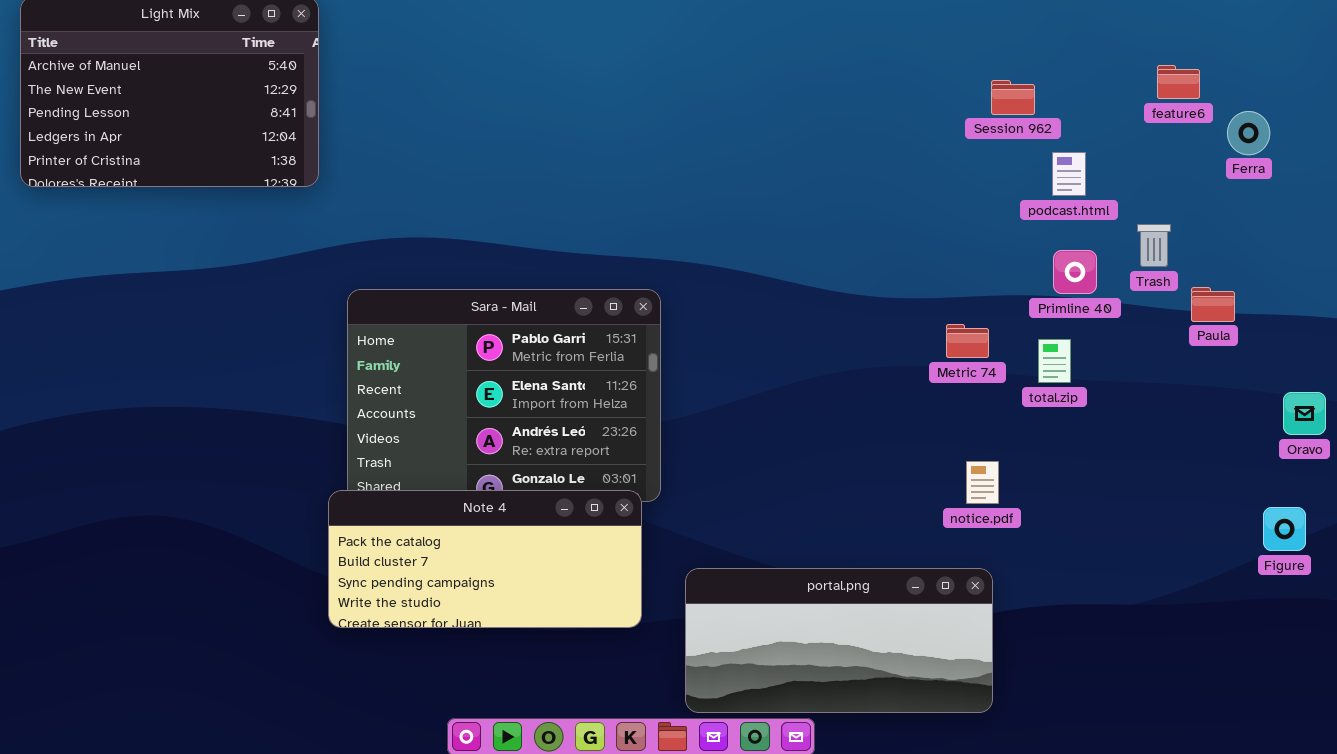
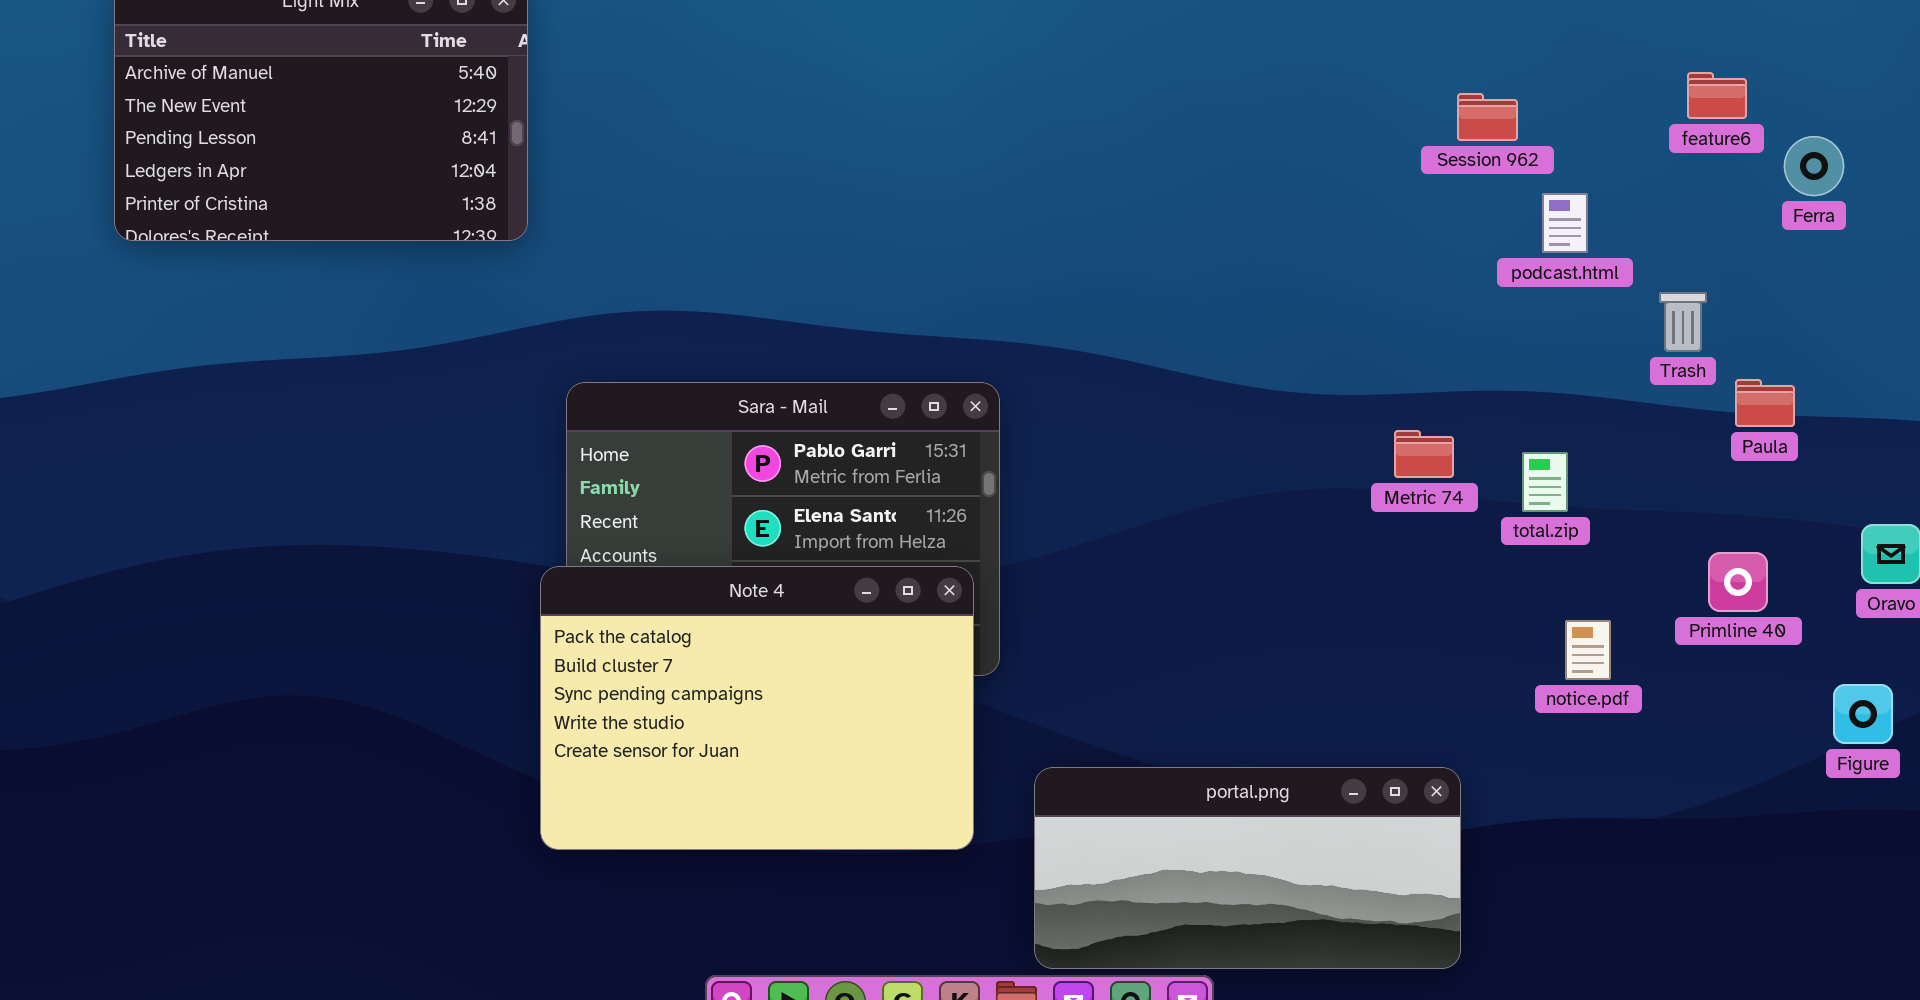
Primline 40: [1053,250,1097,294] -> [1708,552,1768,612], moved
notice.pdf: [966,461,999,504] -> [1565,620,1611,680], moved
Note 4: [328,490,642,628] -> [540,566,974,850], resized

